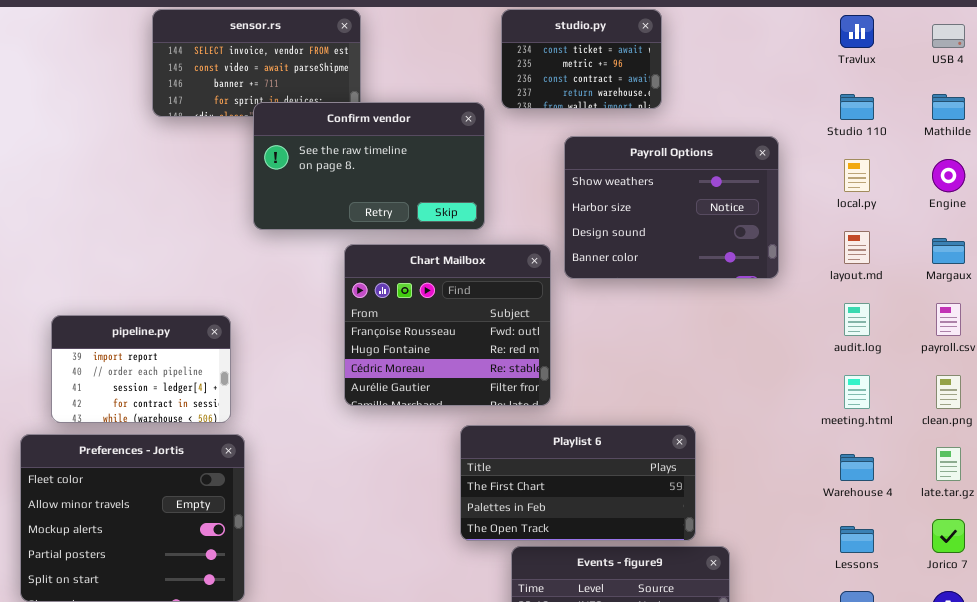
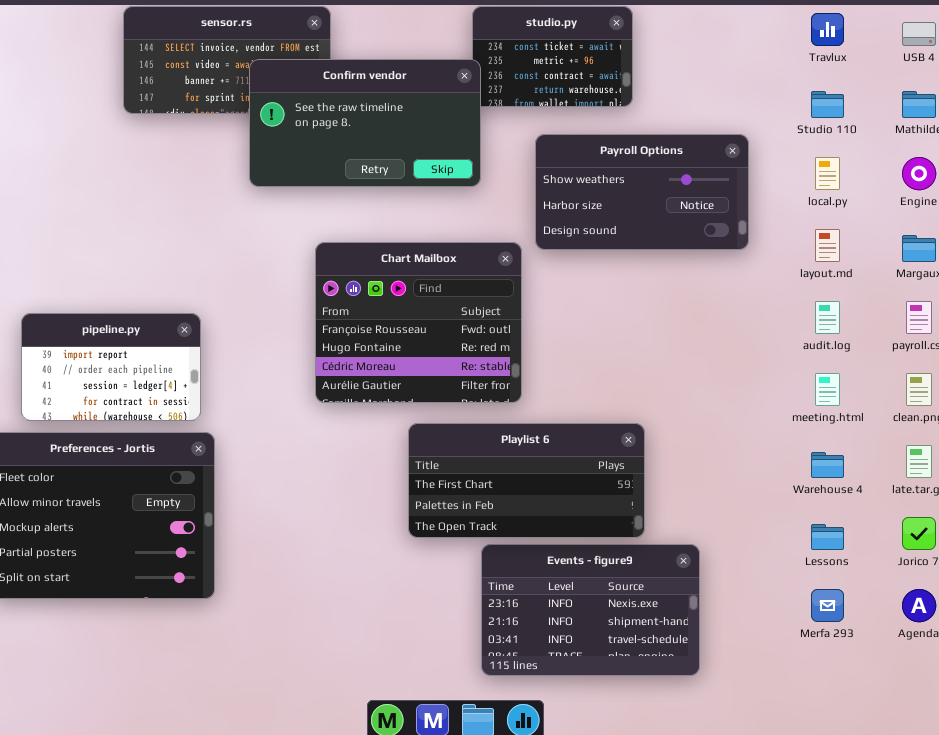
Confirm vendor: [253,102,485,230] -> [249,59,481,187], moved
Payroll Options: [564,136,779,279] -> [535,134,749,250], resized
Playlist 6: [460,425,696,541] -> [408,423,645,538], moved

